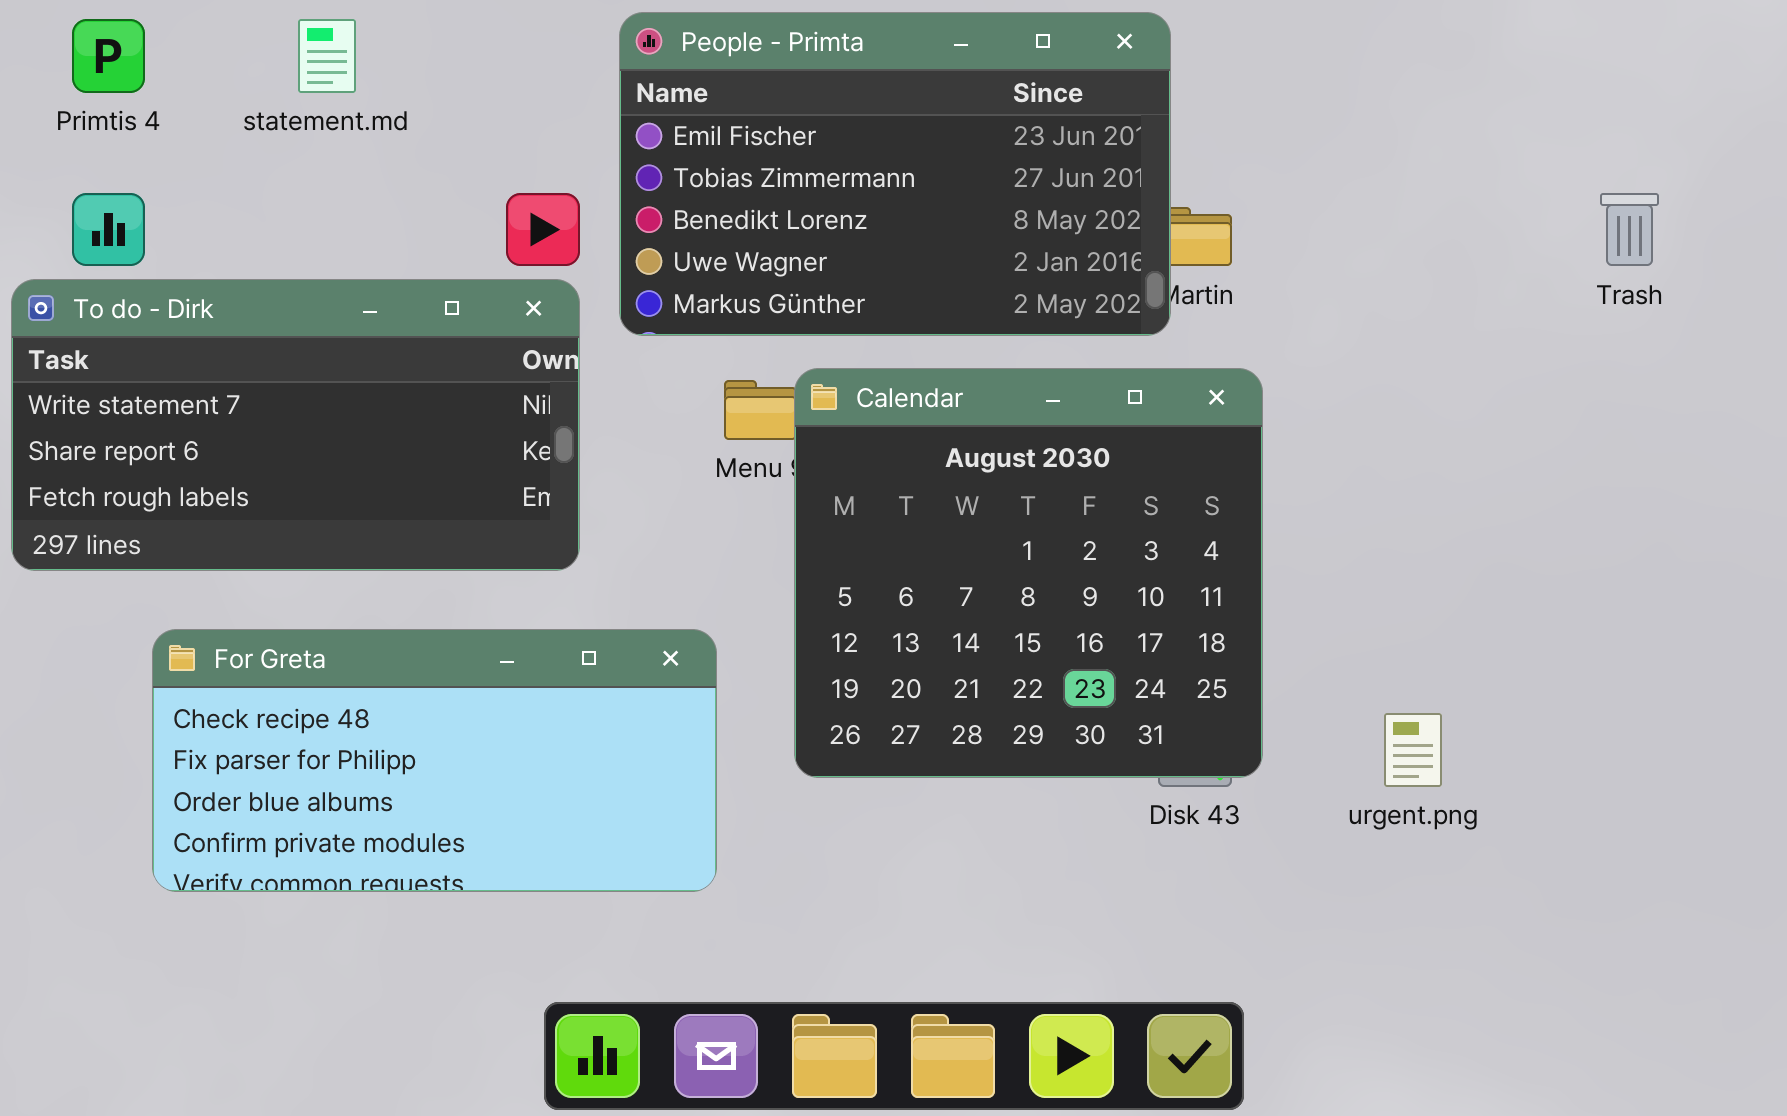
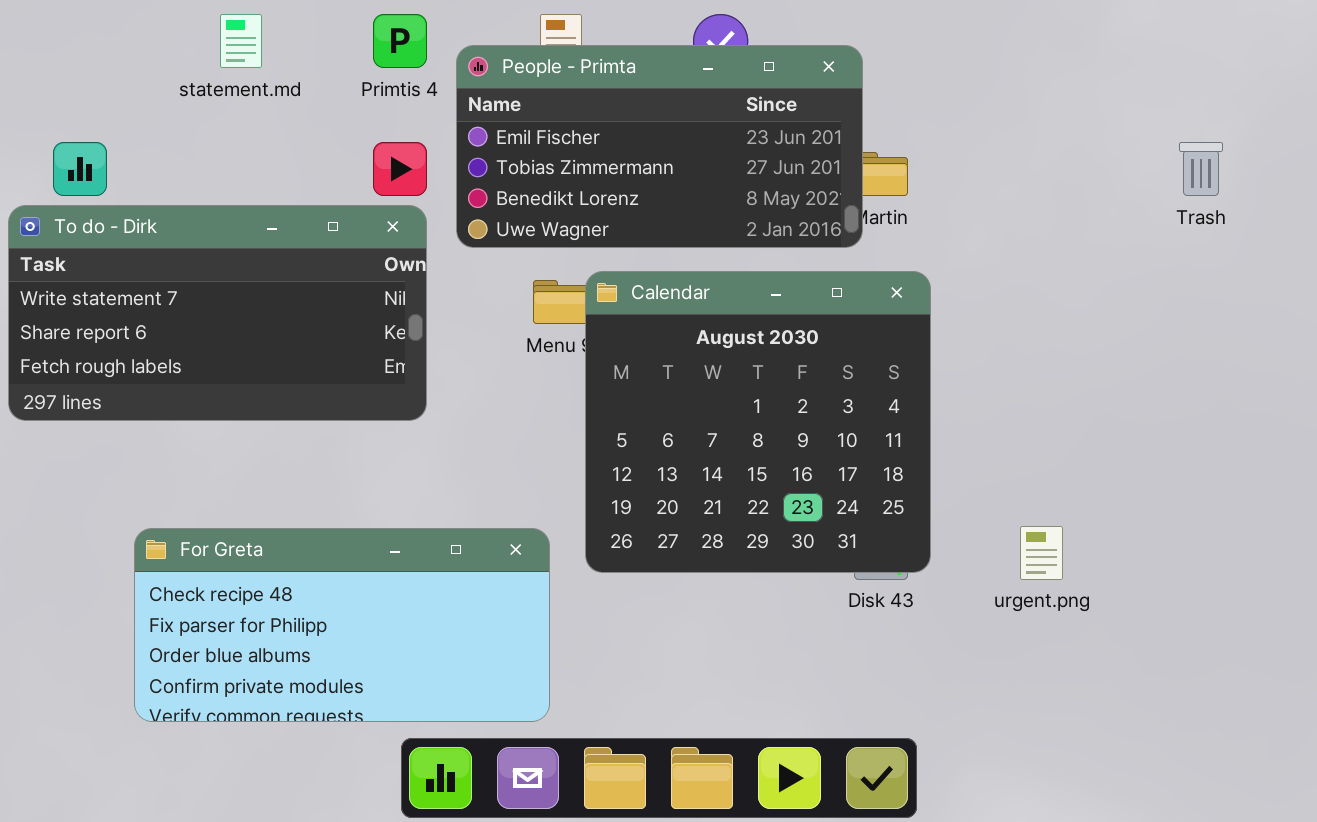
People - Primta: [619,12,1171,336] -> [456,45,863,248], resized
Primtis 4: [72,19,145,93] -> [373,14,427,68], moved
For Greta: [152,629,717,892] -> [134,528,550,722], moved

